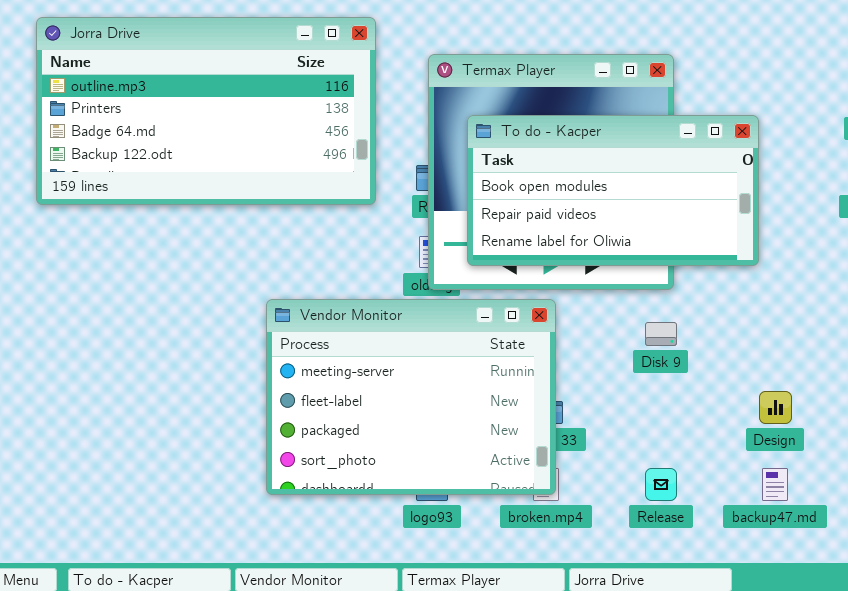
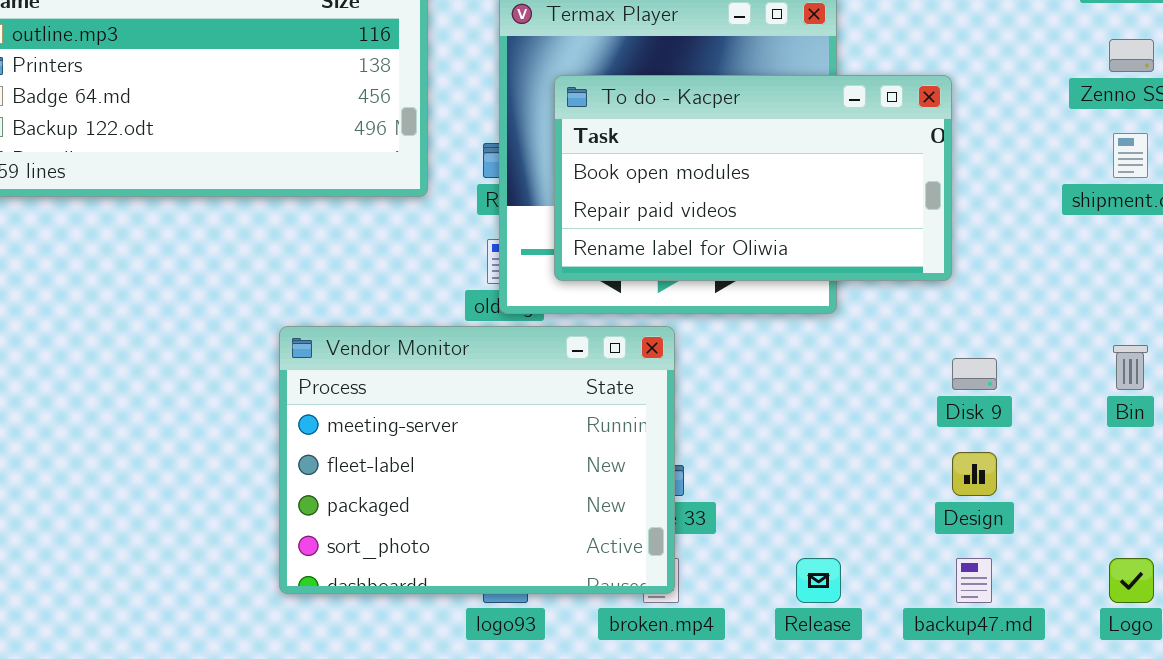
Disk 9: [645,322,677,346] -> [952,358,997,390], moved

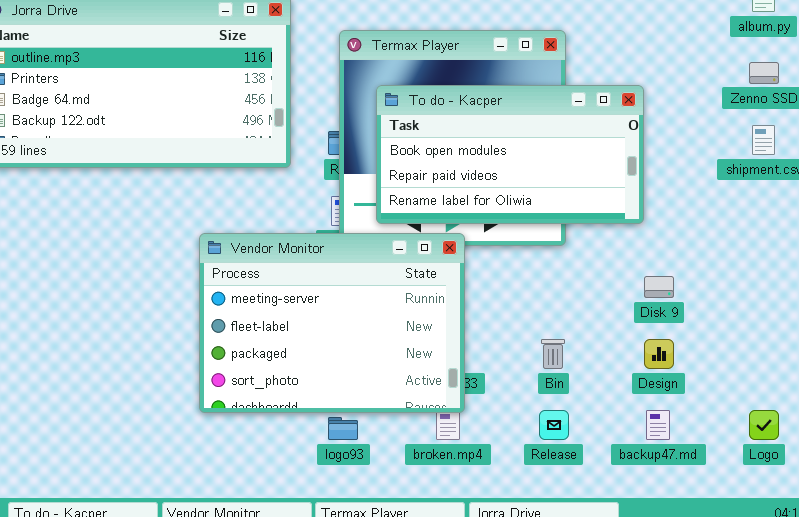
Vendor Monitor: [279,326,675,594] -> [199,233,465,413], moved
Bin: [1113,345,1148,390] -> [541,339,565,369], moved

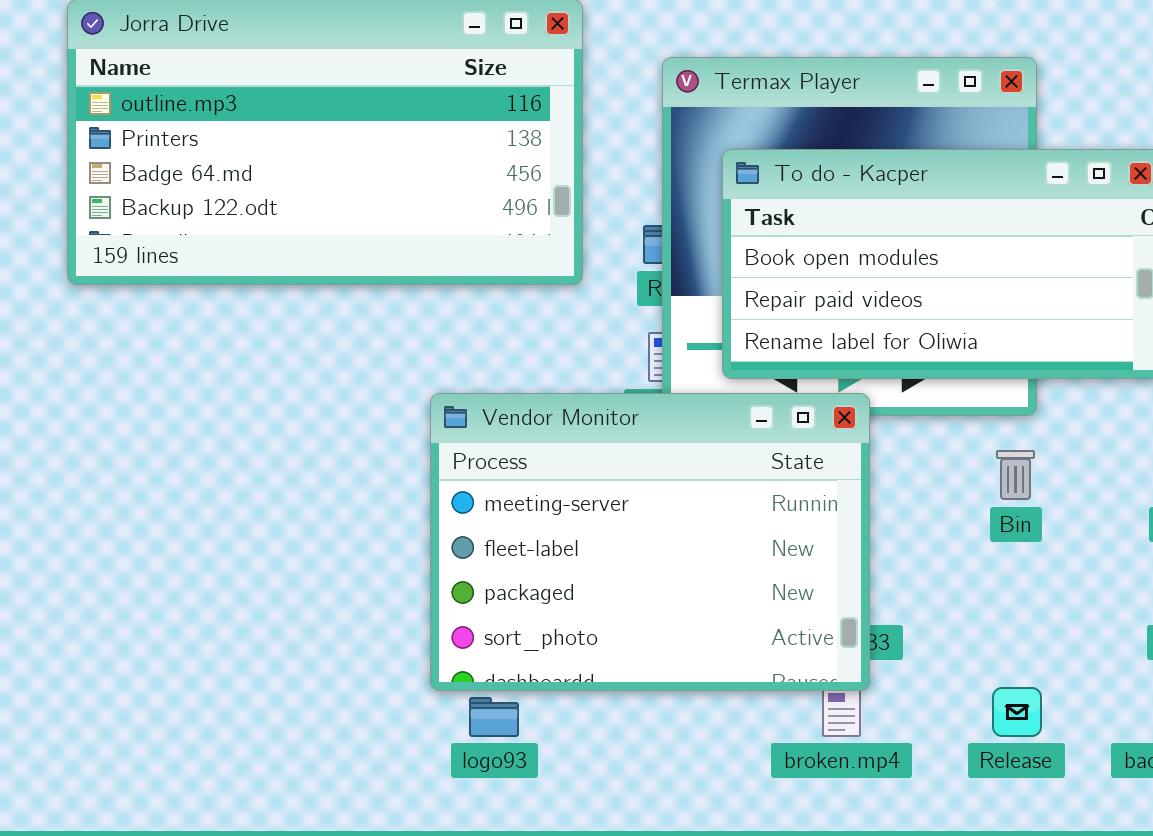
Bin: [541,339,565,369] -> [996,450,1035,500], moved
logo93: [328,417,358,440] -> [469,697,519,737], moved

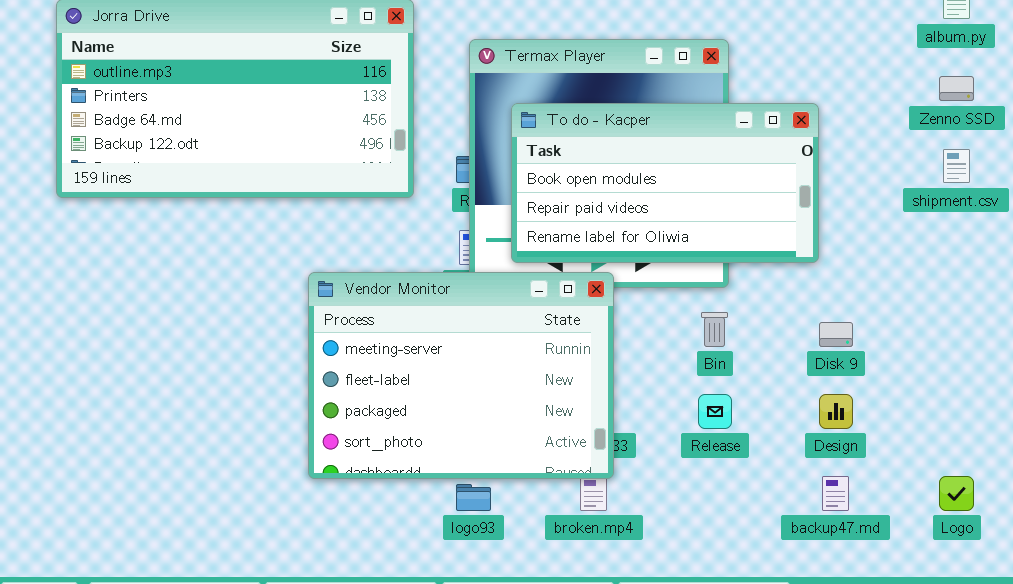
Release: [992,687,1042,737] -> [698,394,732,429], moved
logo93: [469,697,519,737] -> [456,484,491,511], moved

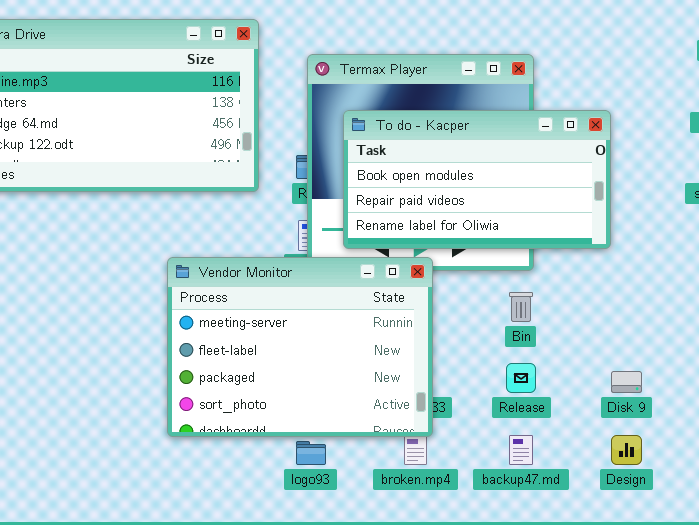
Disk 9: [819,322,853,347] -> [611,371,642,393], moved
Design: [819,394,853,429] -> [611,435,642,465], moved
backup47.md: [822,476,849,511] -> [509,435,533,465], moved

